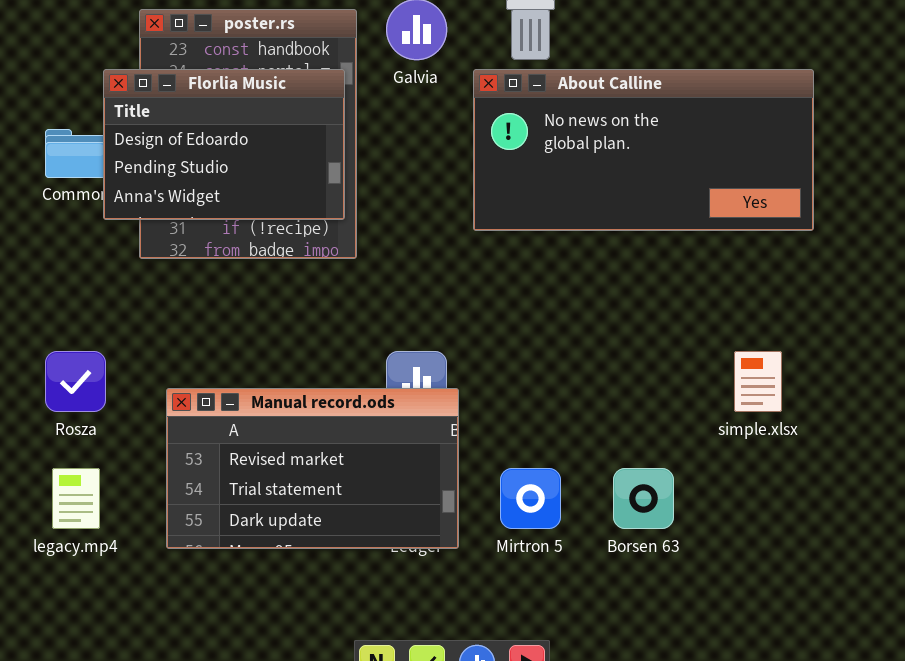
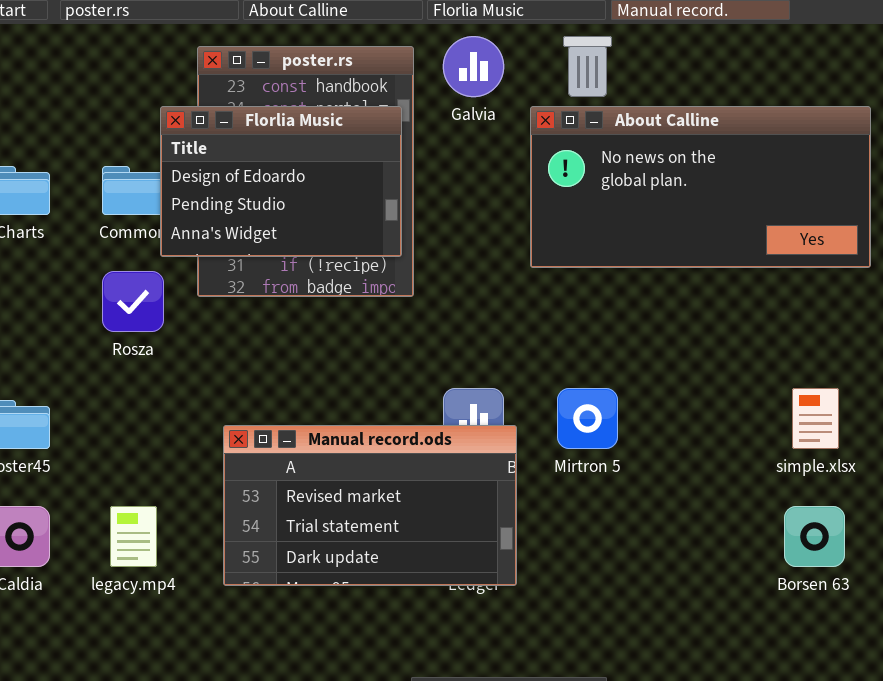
Rosza: [45,351,106,412] -> [102,271,164,332], moved
Mirtron 5: [500,468,561,529] -> [557,388,618,449], moved
Borsen 63: [613,468,674,529] -> [784,506,845,567], moved

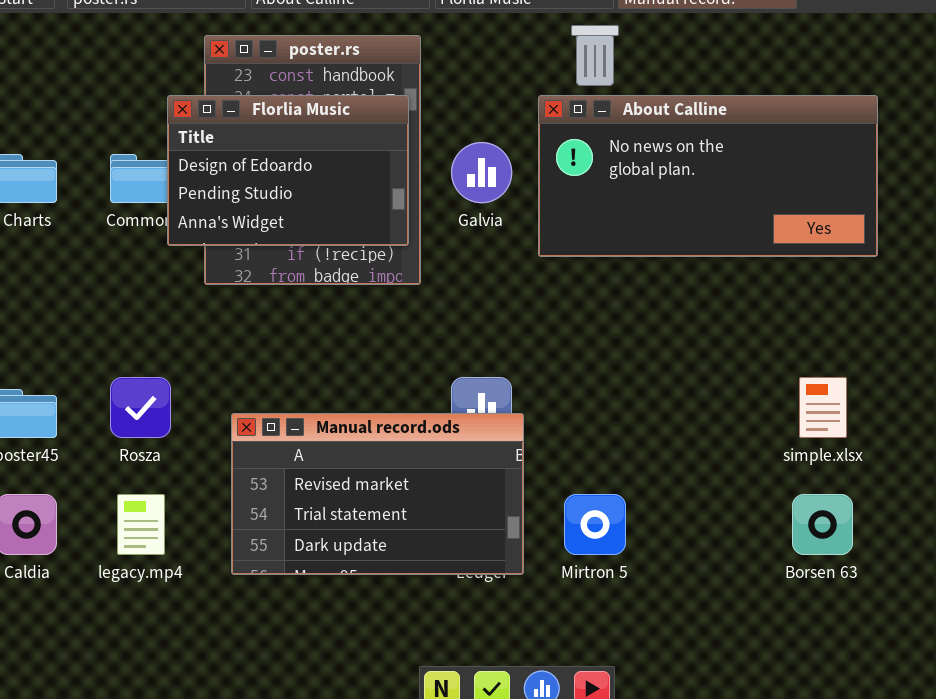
Galvia: [443,36,504,97] -> [451,142,512,203], moved
Rosza: [102,271,164,332] -> [110,377,171,438], moved
Mirtron 5: [557,388,618,449] -> [564,494,626,555], moved

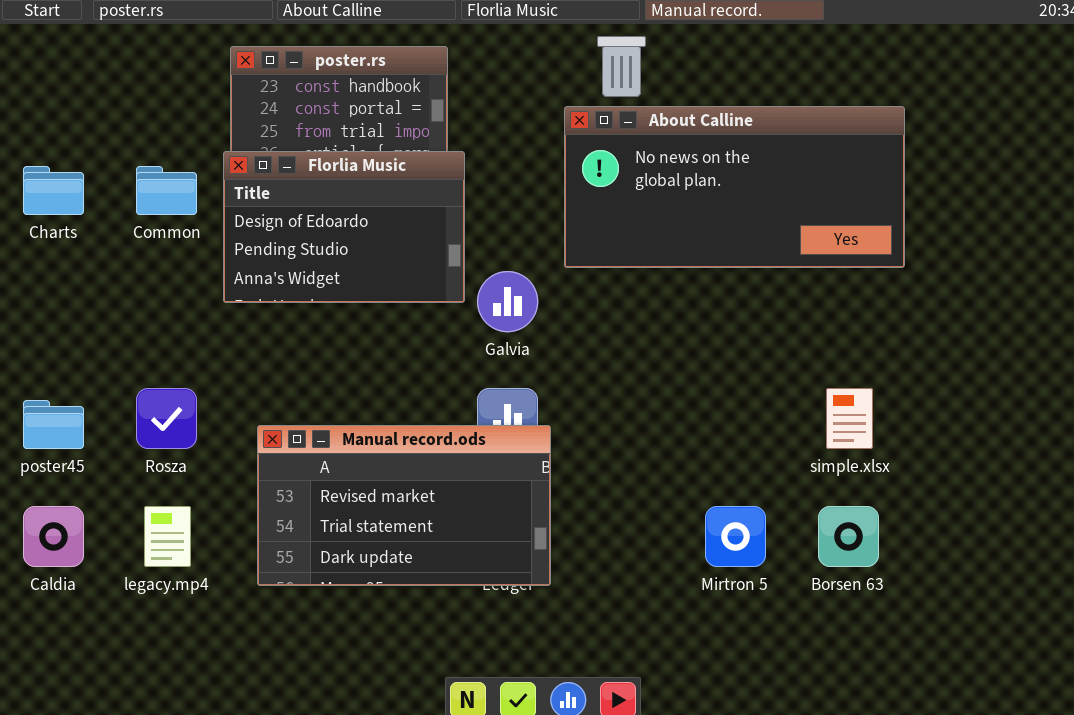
Florlia Music: [167,95,409,246] -> [223,151,465,303], moved
Galvia: [451,142,512,203] -> [477,271,538,332], moved
Mirtron 5: [564,494,626,555] -> [705,506,766,567], moved

